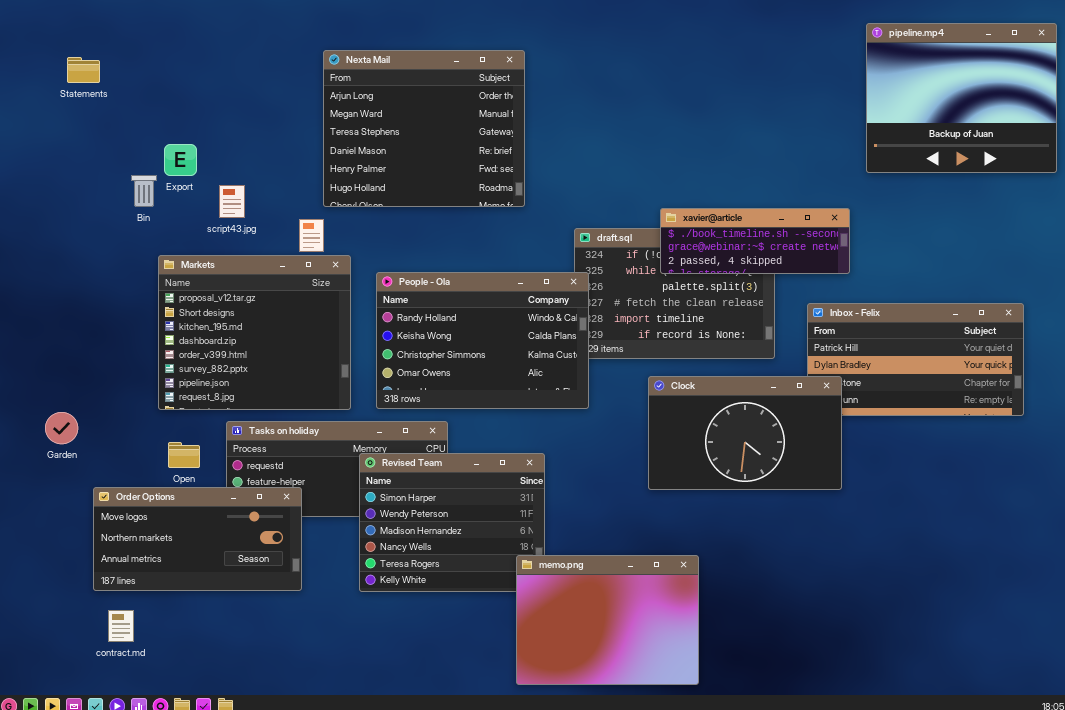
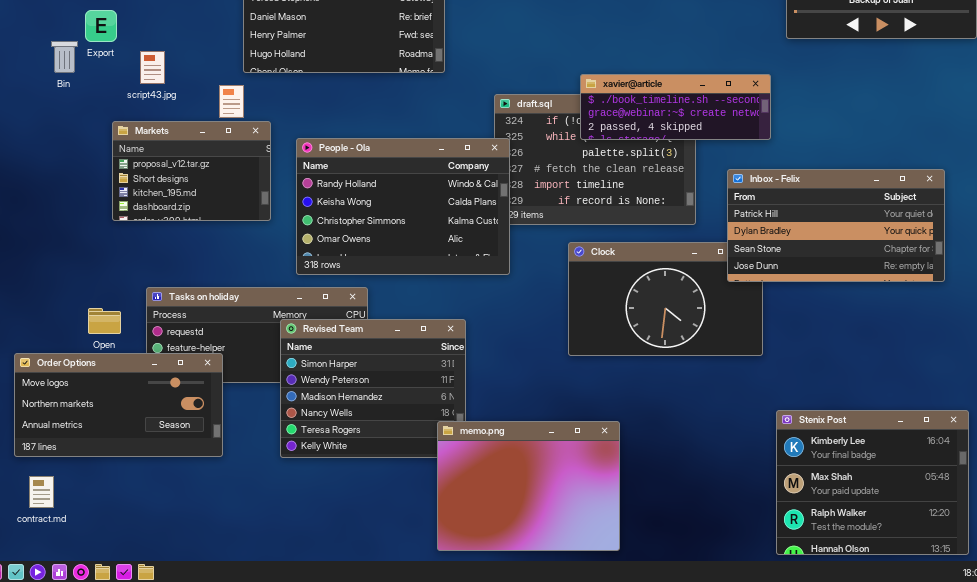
Markets: [158,255,351,410] -> [112,121,271,221], resized
Inbox - Felix: [807,303,1024,416] -> [727,169,945,282], raised
Stenix Post: none -> [776,410,969,555], opened

